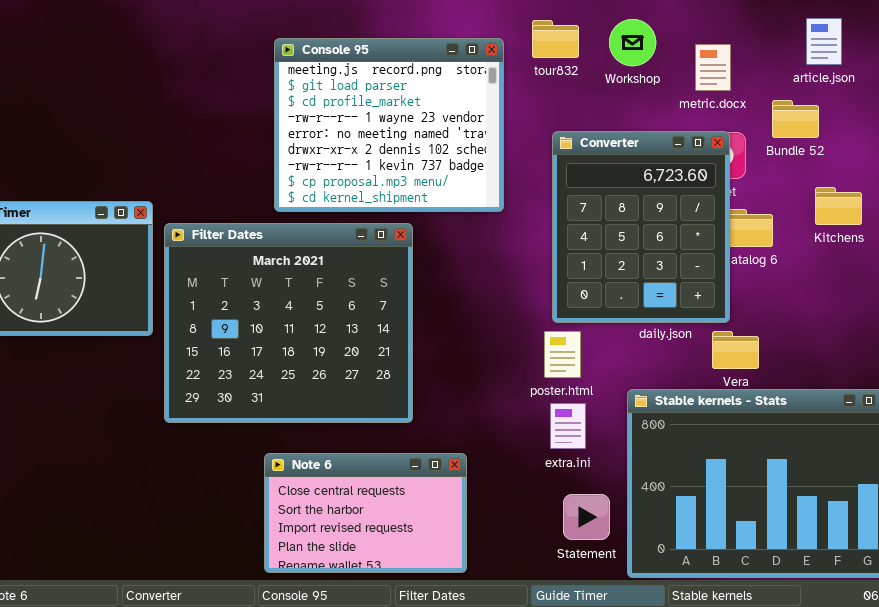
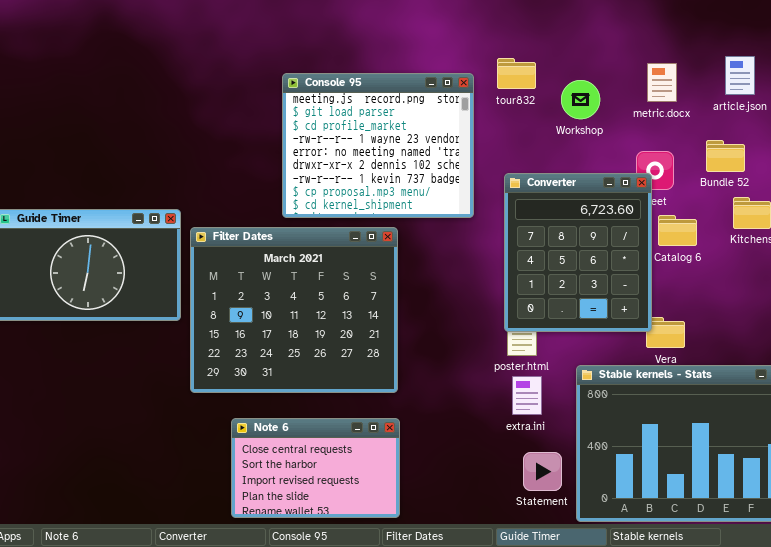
Workshop: [609,19,656,66] -> [561,80,600,119], moved
metric.docx: [695,44,731,91] -> [647,63,677,102], moved
Bundle 52: [772,100,819,138] -> [706,140,745,172], moved
Converter: [552,131,730,323] -> [504,173,652,332], moved
Note 6: [264,453,467,573] -> [231,418,400,518], moved

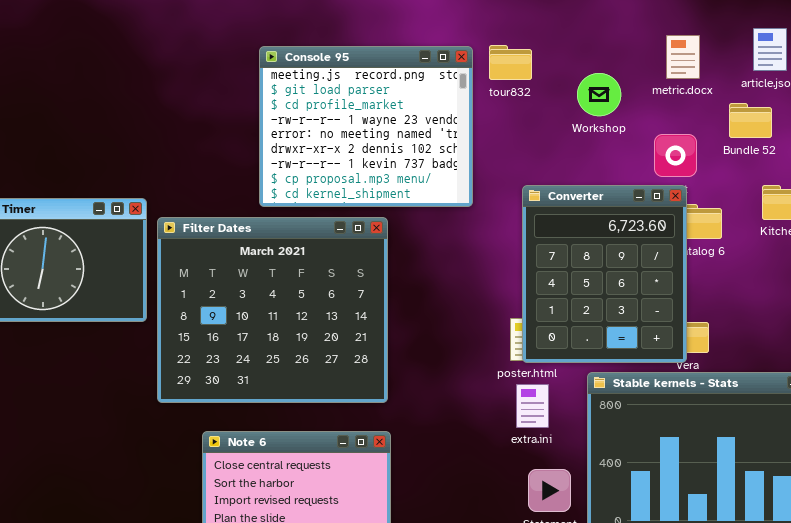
tour832: [497,58,536,89] -> [489,45,532,80], moved
Workshop: [561,80,600,119] -> [577,73,621,116], moved
Bundle 52: [706,140,745,172] -> [729,103,772,138], moved
Converter: [504,173,652,332] -> [522,185,687,363], moved

